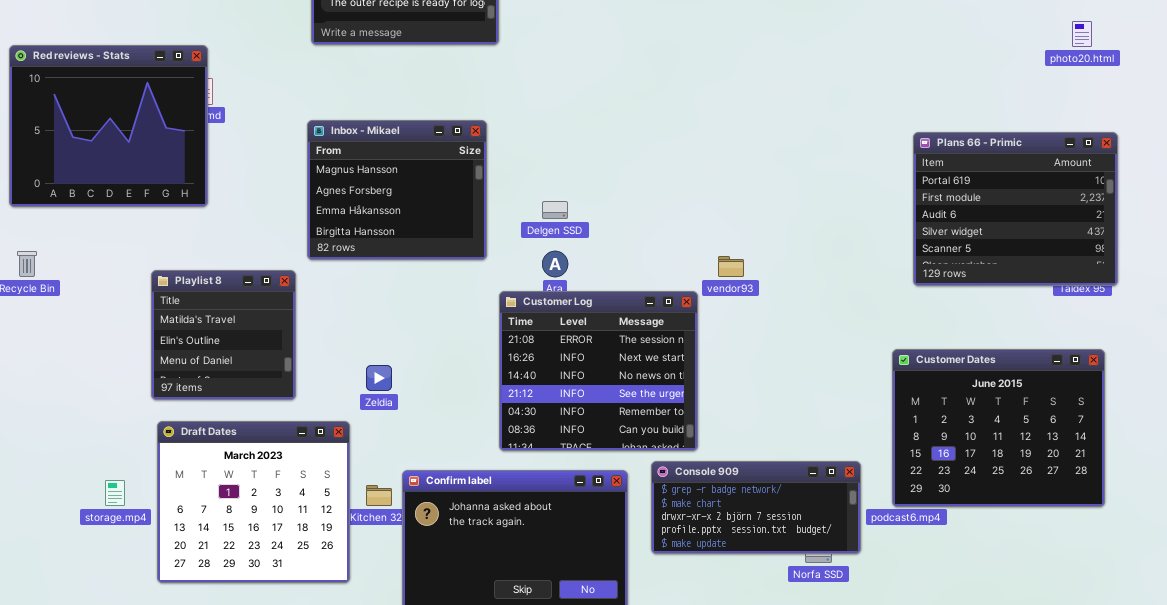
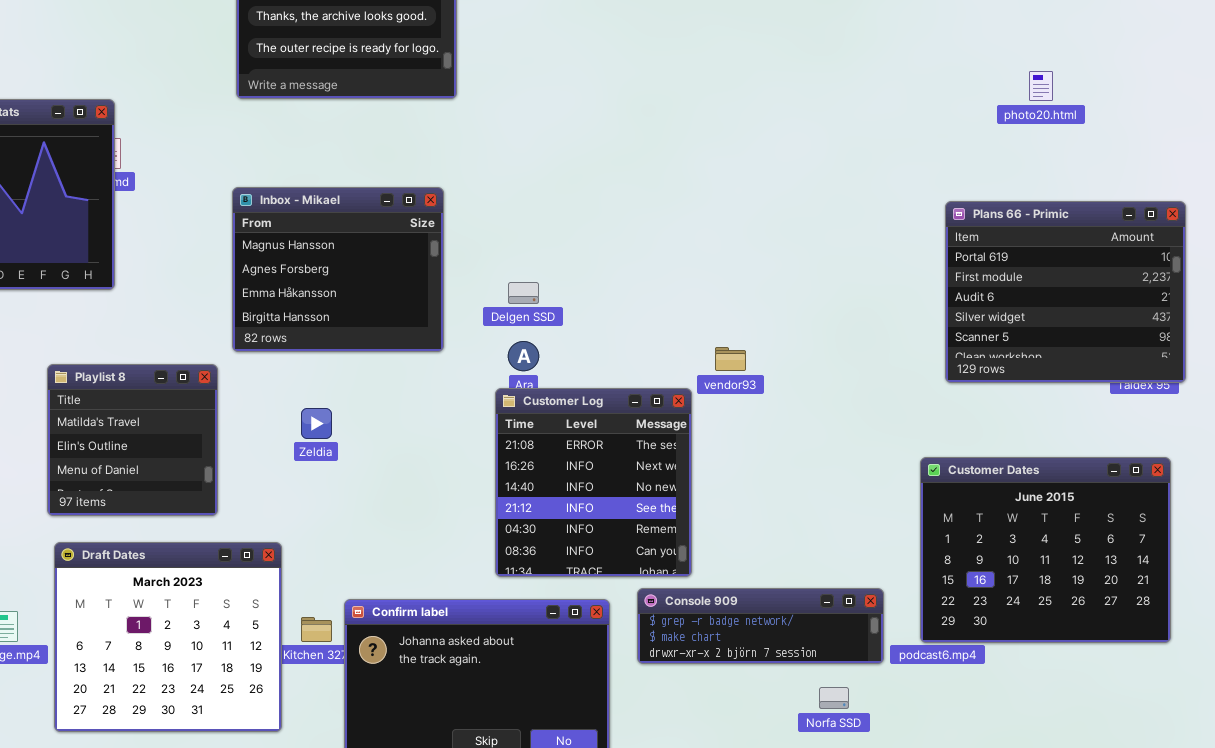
photo20.html: [1072,21,1092,47] -> [1029,71,1053,101], moved
Customer Log: [499,291,698,451] -> [495,388,692,577], resized
Zeldia: [366,365,392,391] -> [301,408,332,439], moved
Console 909: [651,461,861,554] -> [637,588,884,664], resized

